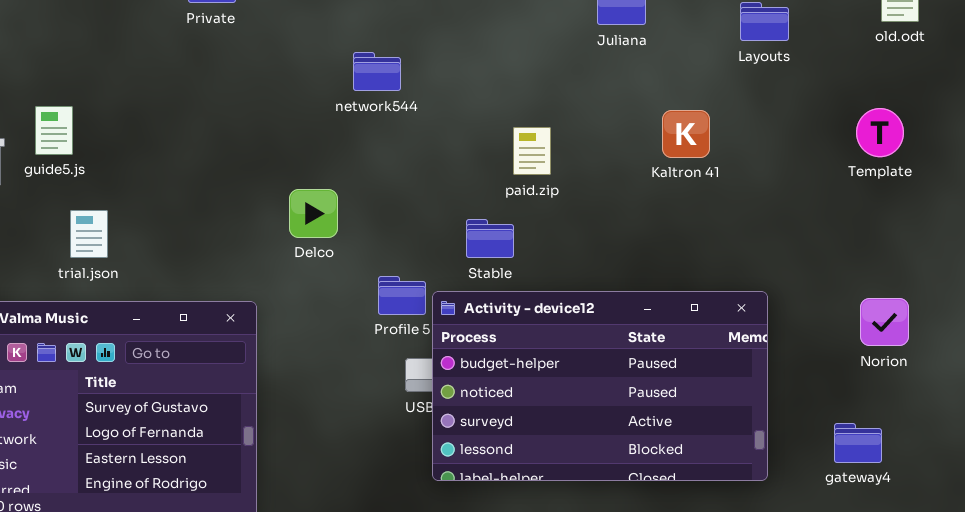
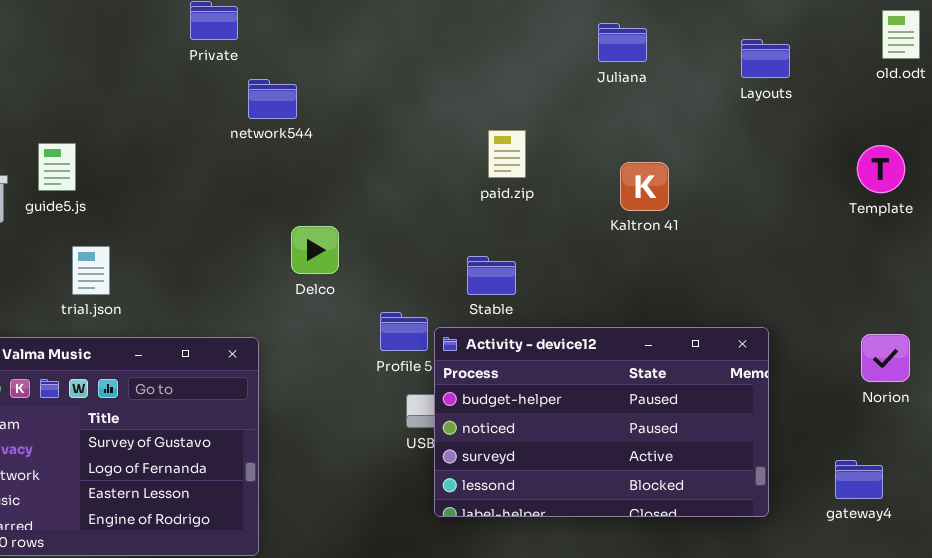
network544: [353,52,401,91] -> [248,79,297,119], moved
Kaltron 41: [662,110,710,158] -> [620,162,669,211], moved
paid.zip: [513,127,551,175] -> [488,130,526,178], moved

